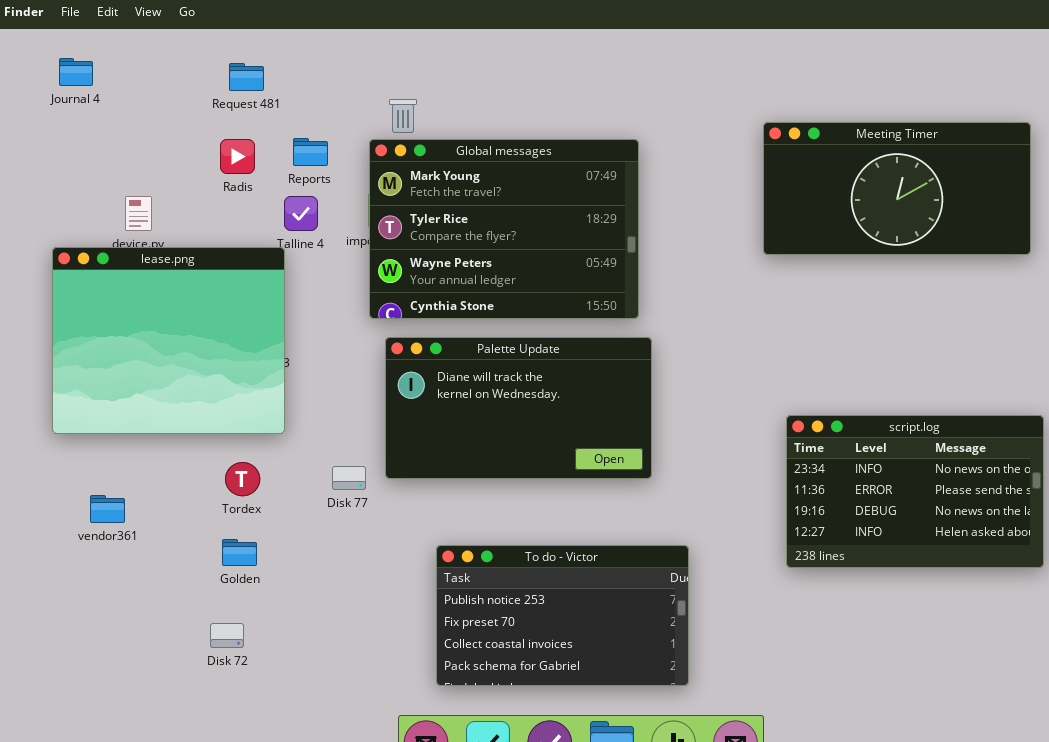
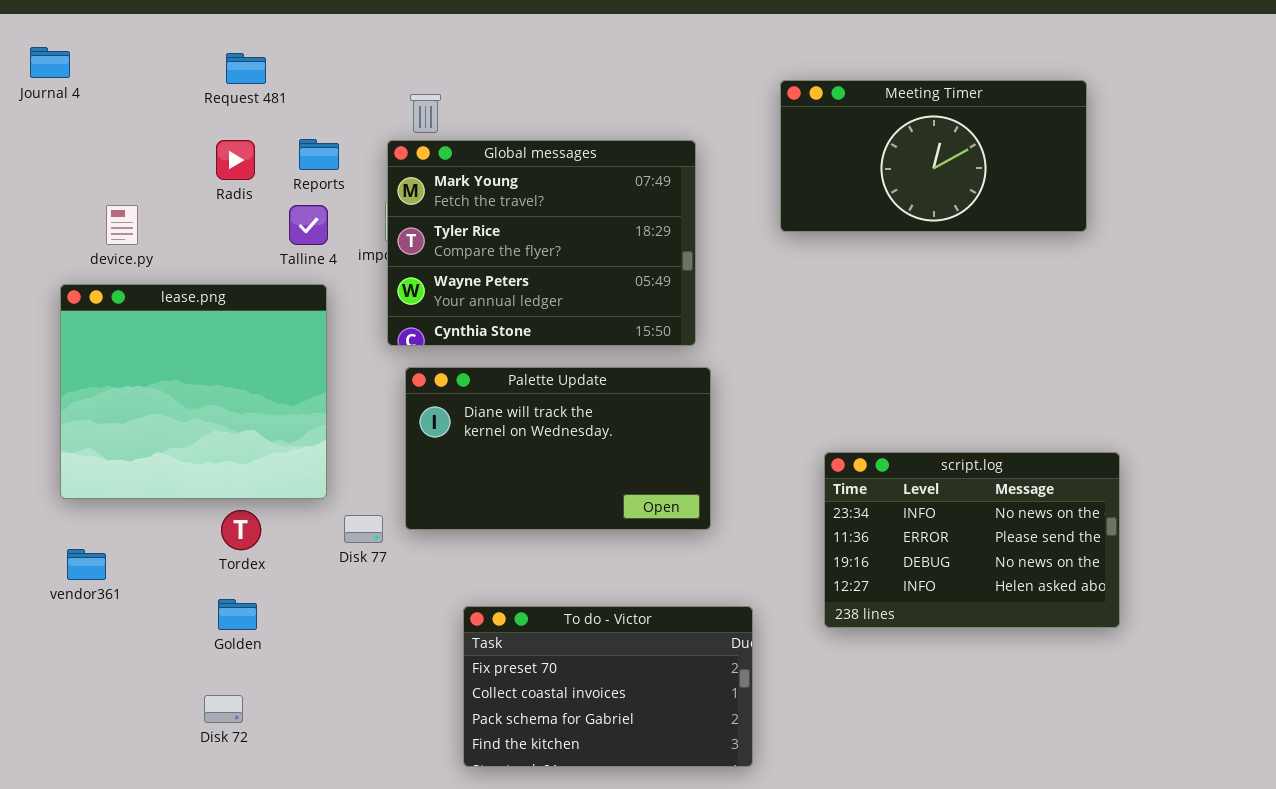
Meeting Timer: [763,122,1031,255] -> [780,80,1087,232], moved
lease.png: [52,247,285,434] -> [60,284,327,499], moved
script.log: [786,415,1044,568] -> [824,452,1120,628], moved
To do - Victor: [436,545,689,686] -> [463,606,753,767], scrolled down 1 row

